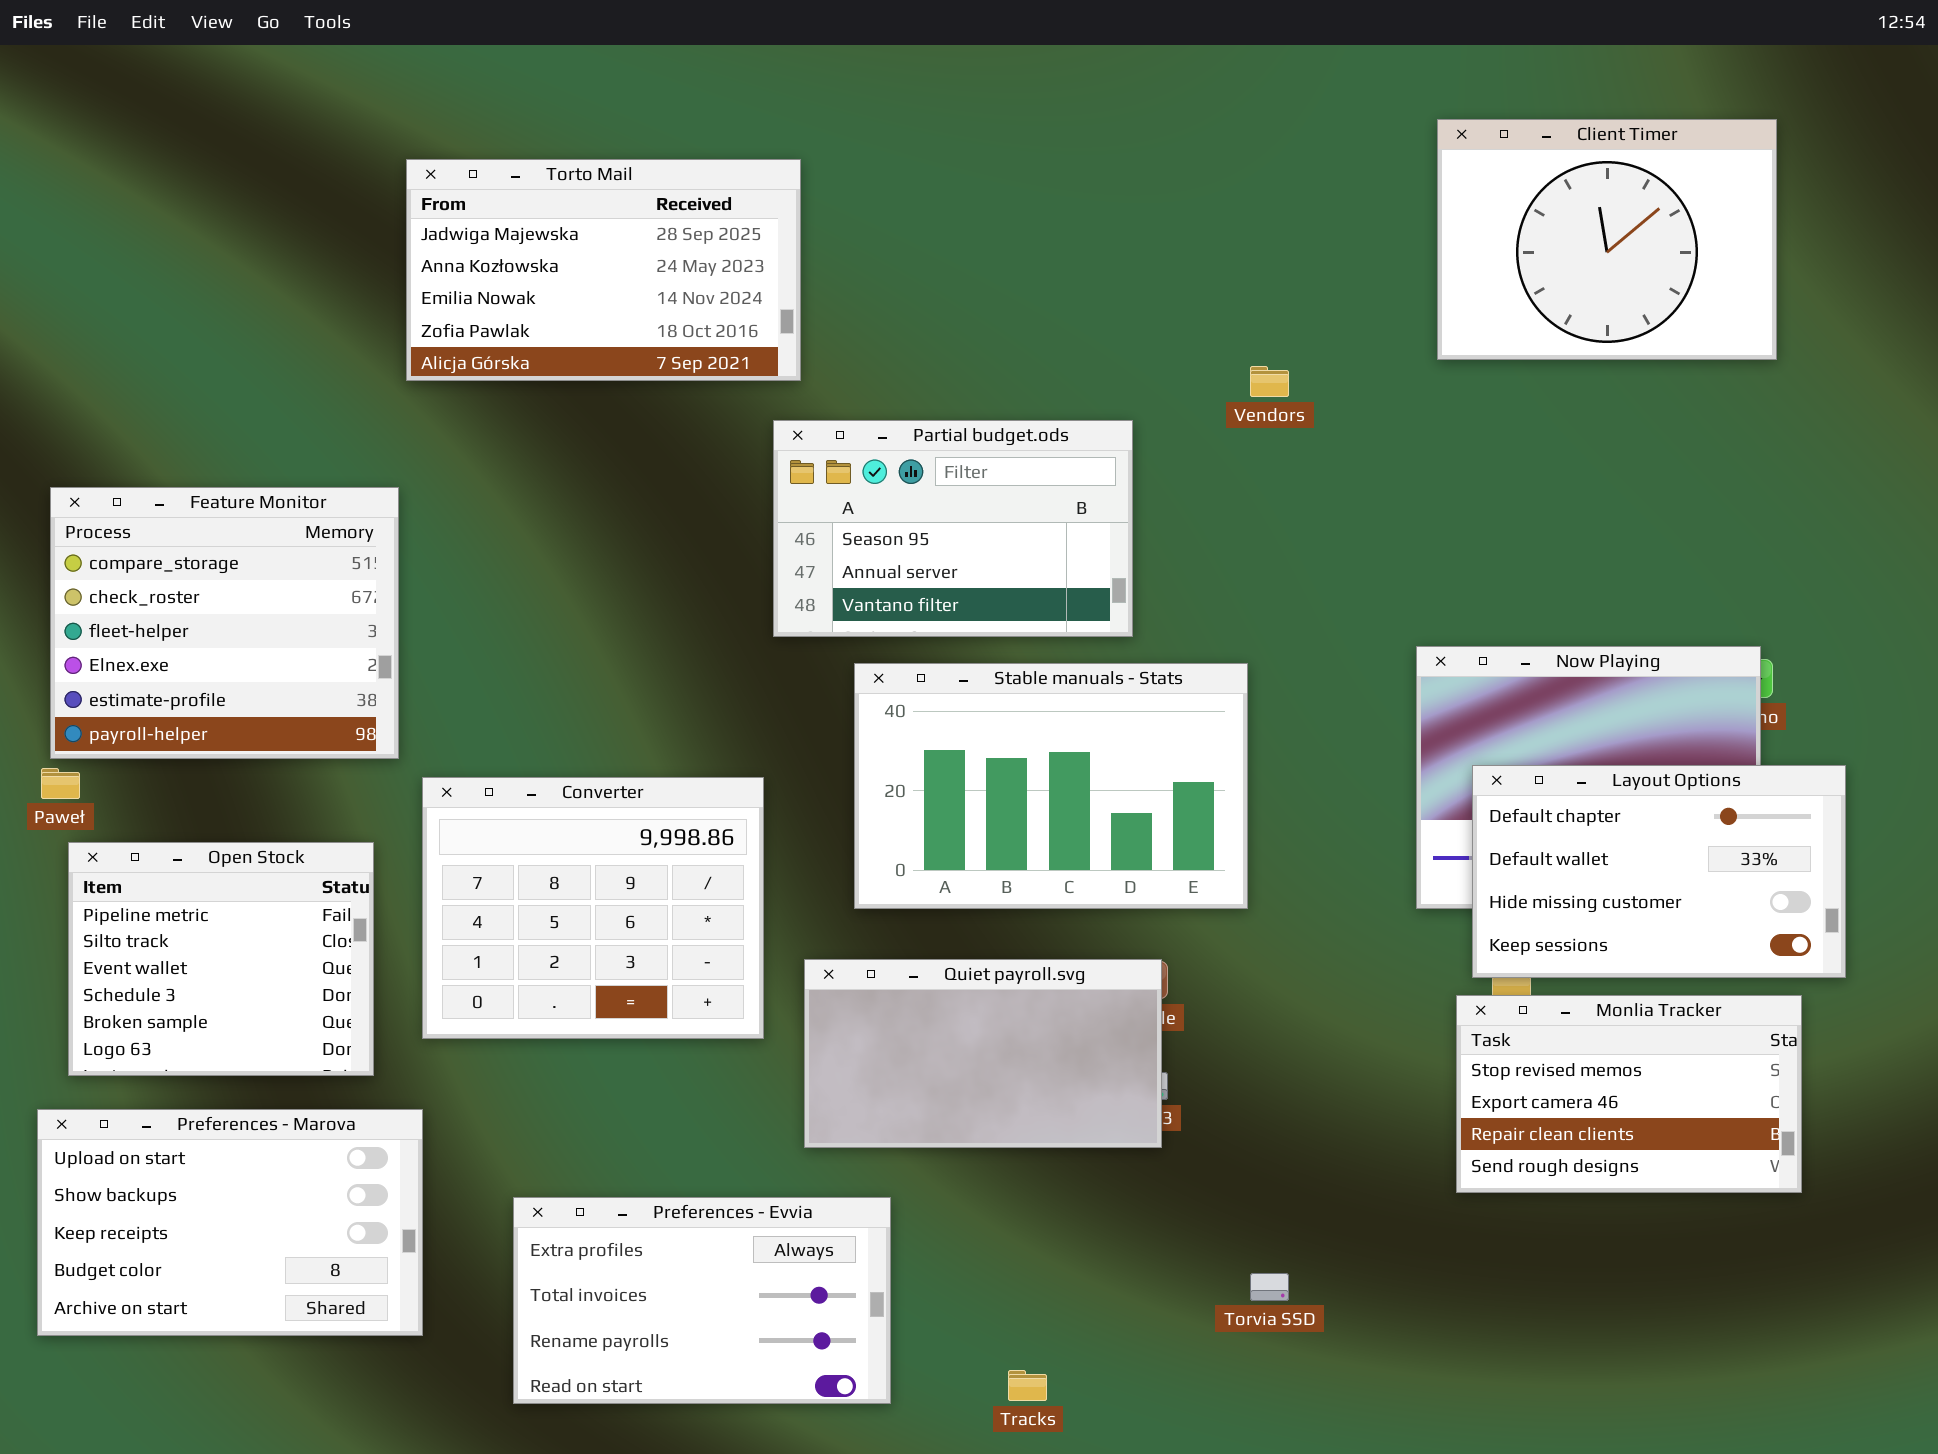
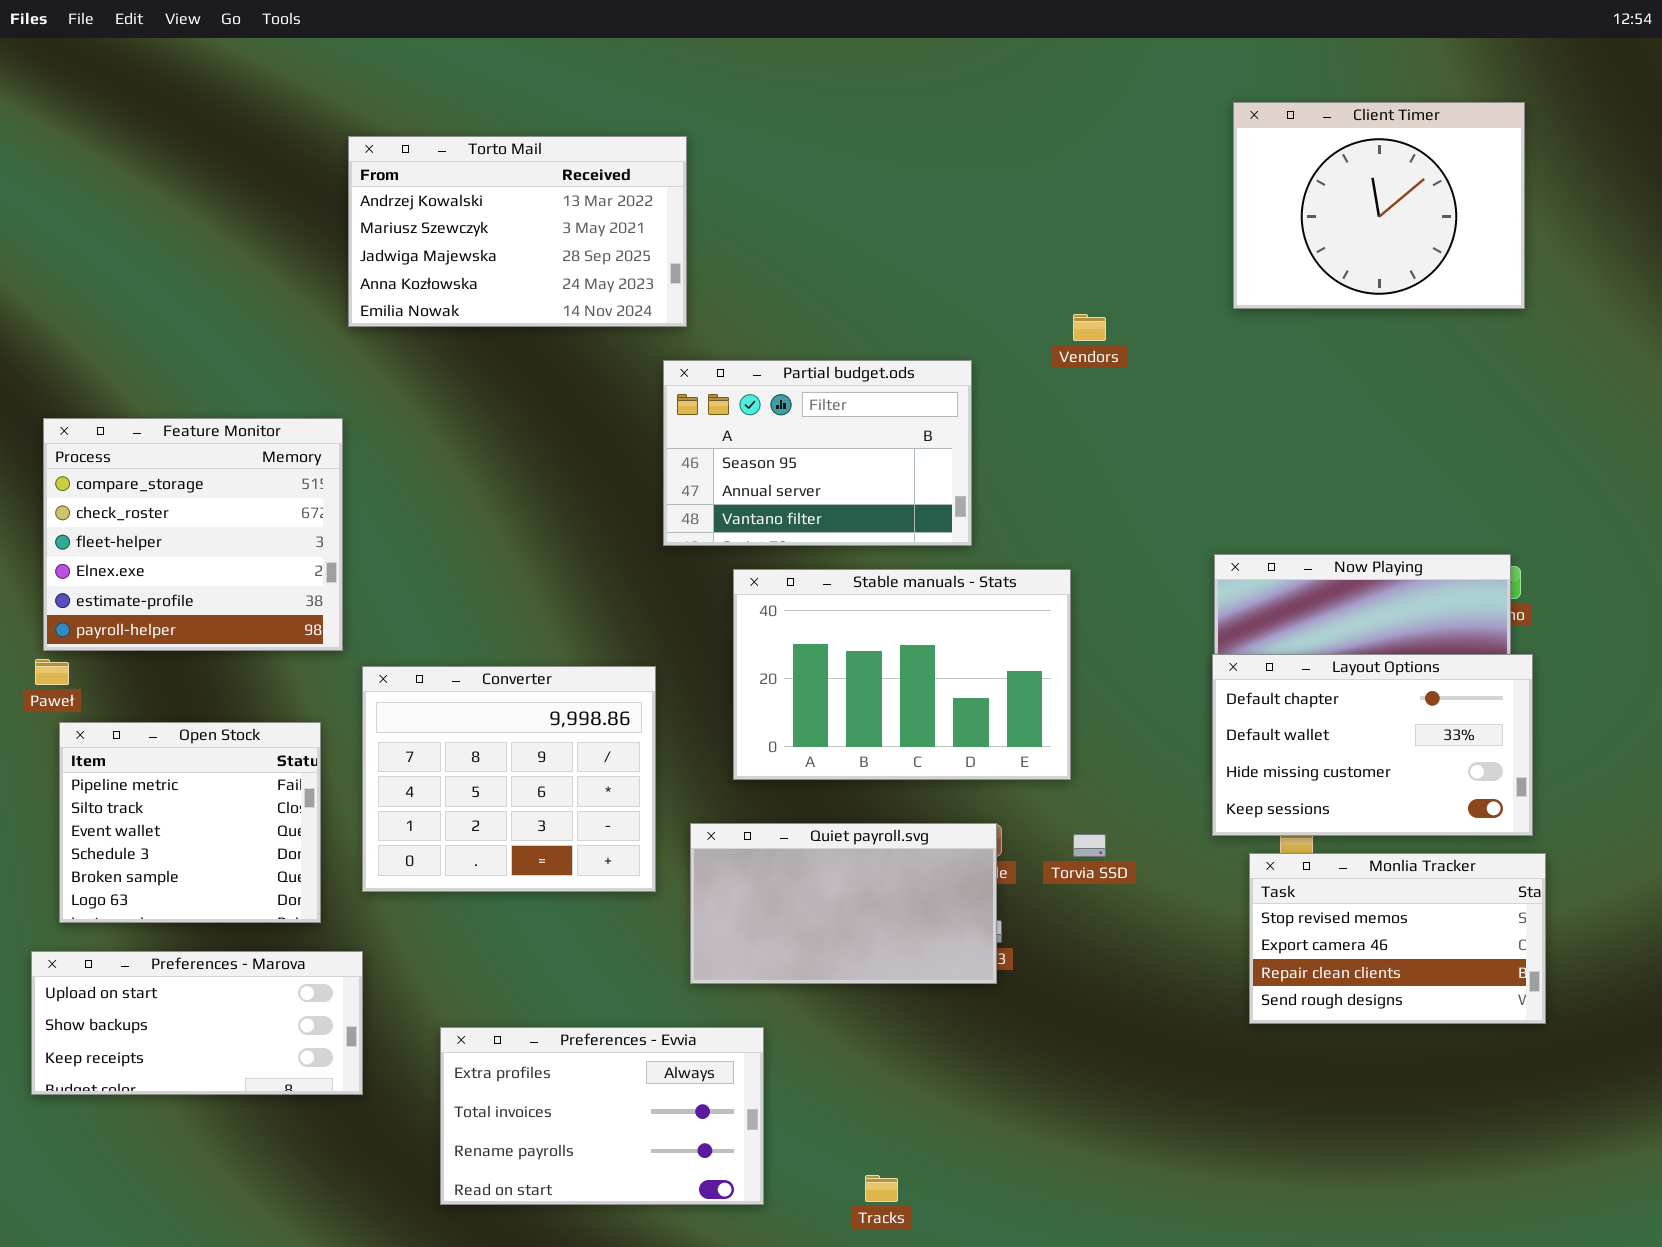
Torto Mail: [406,159,801,381] -> [348,136,687,327], scrolled up 2 rows
Layout Options: [1472,765,1846,978] -> [1212,654,1533,836], moved
Preferences - Marova: [37,1109,423,1336] -> [31,951,363,1095], resized
Torvia SSD: [1250,1273,1289,1301] -> [1073,834,1106,857], moved

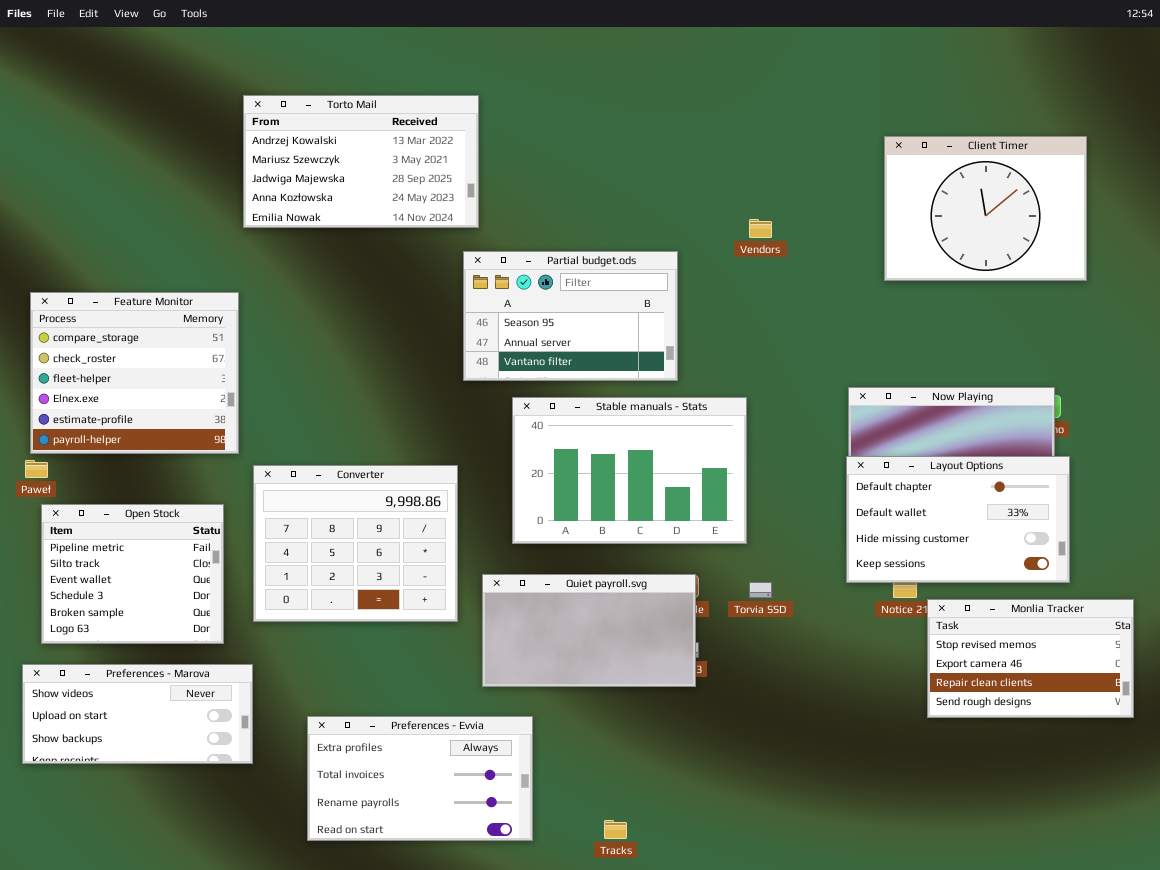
Client Timer: [1233,102,1525,309] -> [884,136,1087,281], moved
Monlia Tracker: [1249,853,1546,1024] -> [927,599,1134,718], moved
Preferences - Marova: [31,951,363,1095] -> [22,664,253,764], scrolled up 1 row

